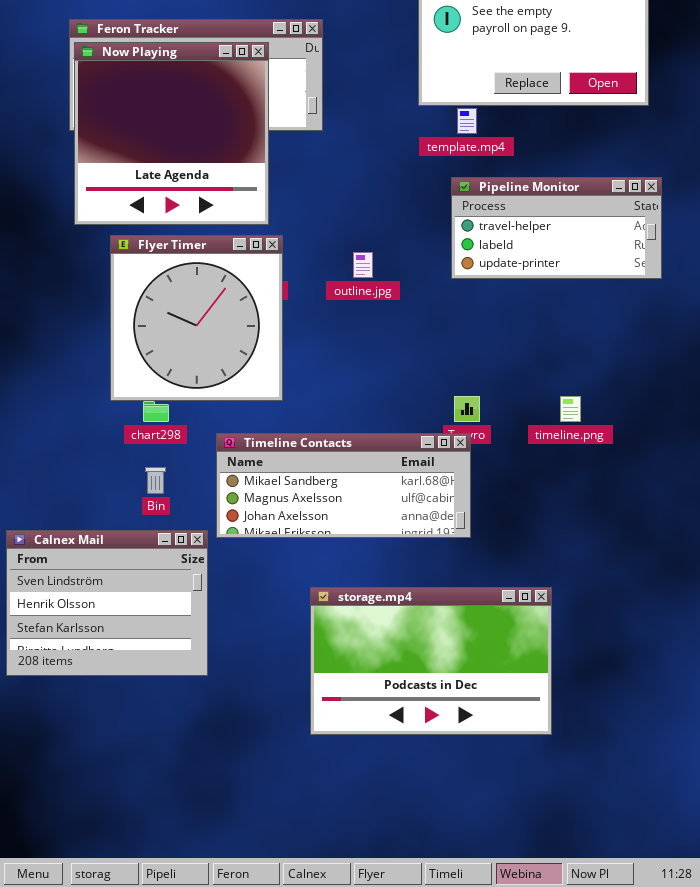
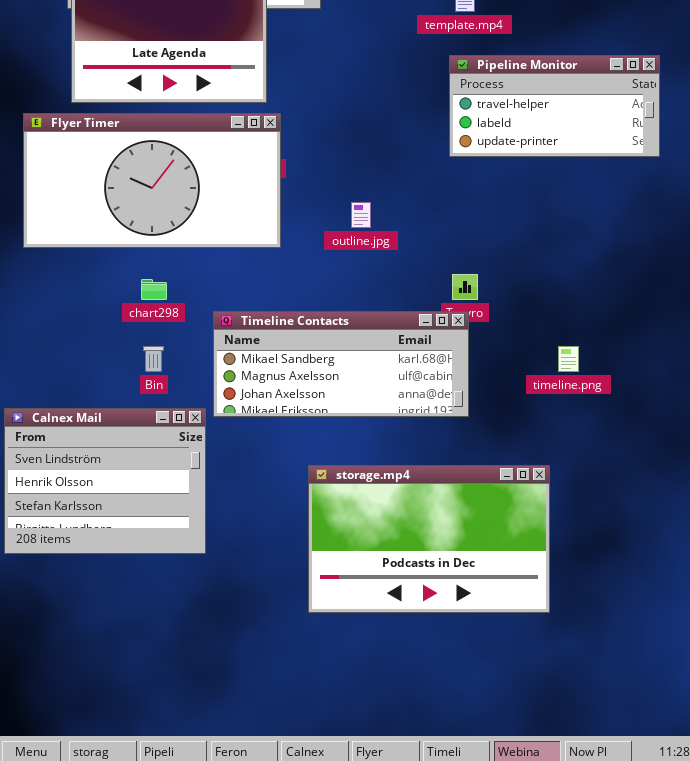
Flyer Timer: [110,235,283,401] -> [23,113,281,248], resized
outline.jpg: [353,252,373,278] -> [351,202,371,228], moved
timeline.png: [560,396,581,422] -> [558,346,579,372], moved

